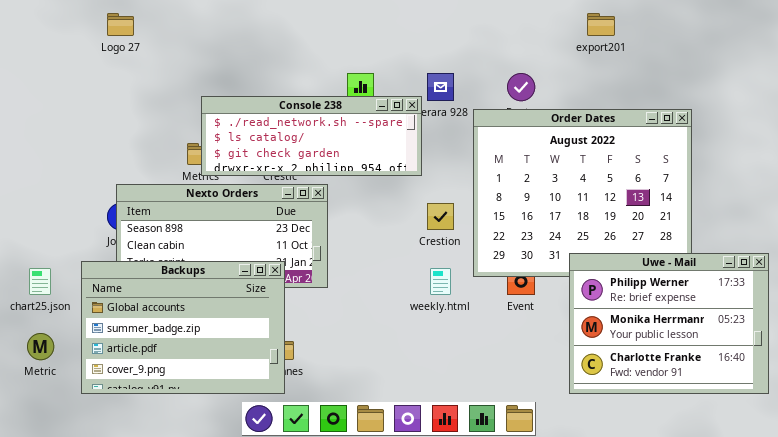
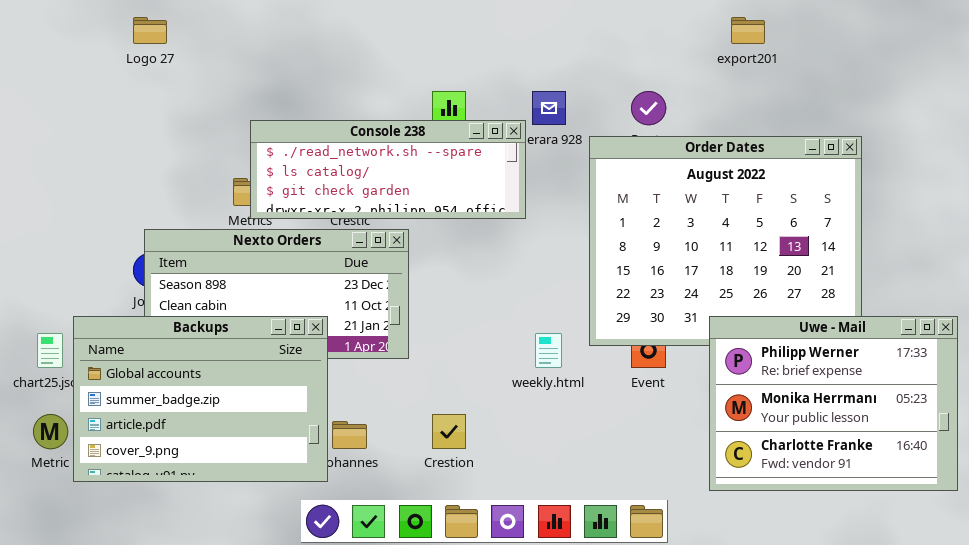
Crestion: [427,203,454,230] -> [432,414,466,449], moved
Backups: [81,261,285,394] -> [73,316,328,482], moved

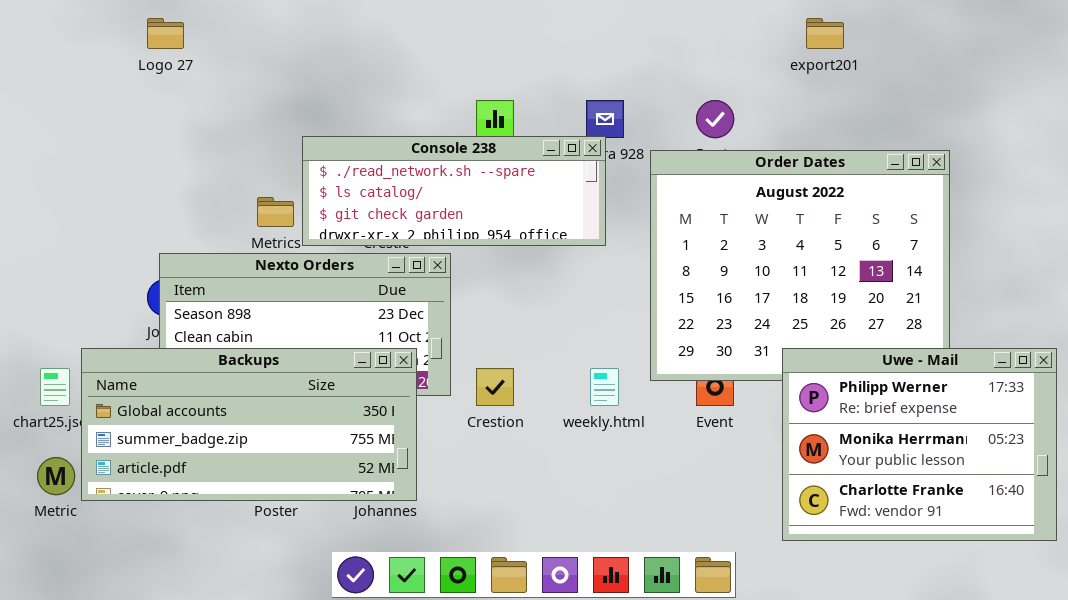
Console 238: [250,120,526,219] -> [302,136,606,246], moved
Backups: [73,316,328,482] -> [81,348,417,501], resized
Crestion: [432,414,466,449] -> [476,368,514,406], moved

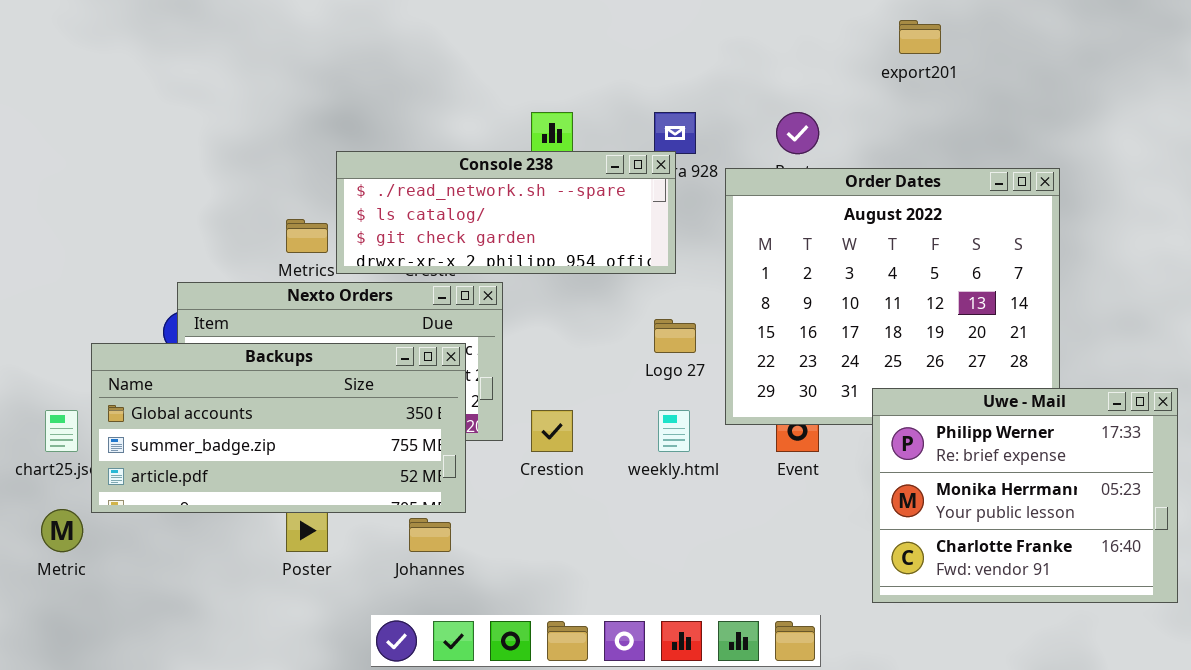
Logo 27: [147,18,184,49] -> [654,319,696,353], moved
Backups: [81,348,417,501] -> [91,343,466,513], moved

